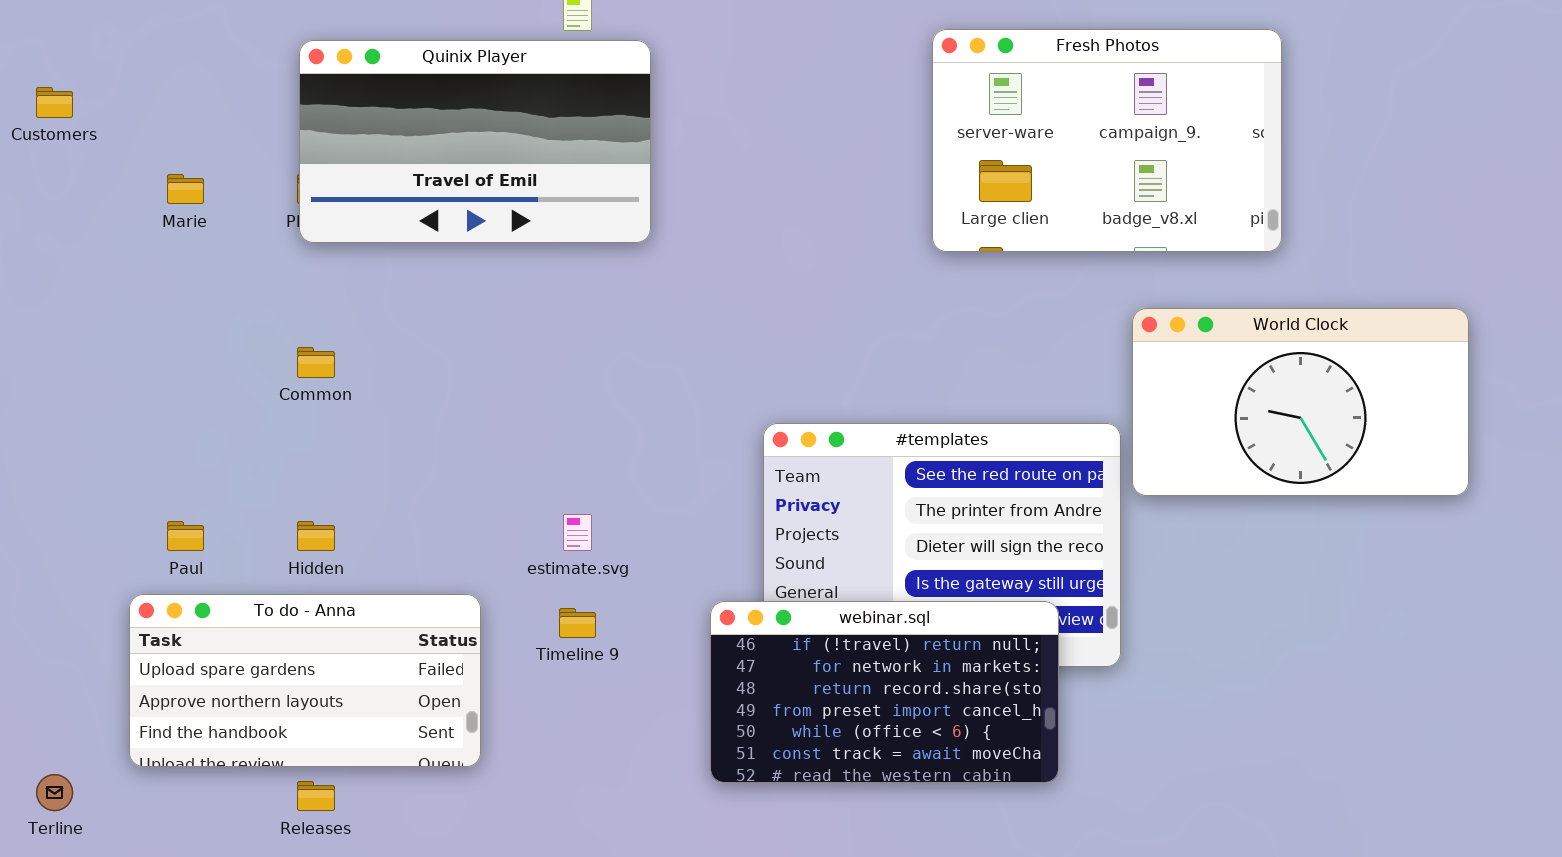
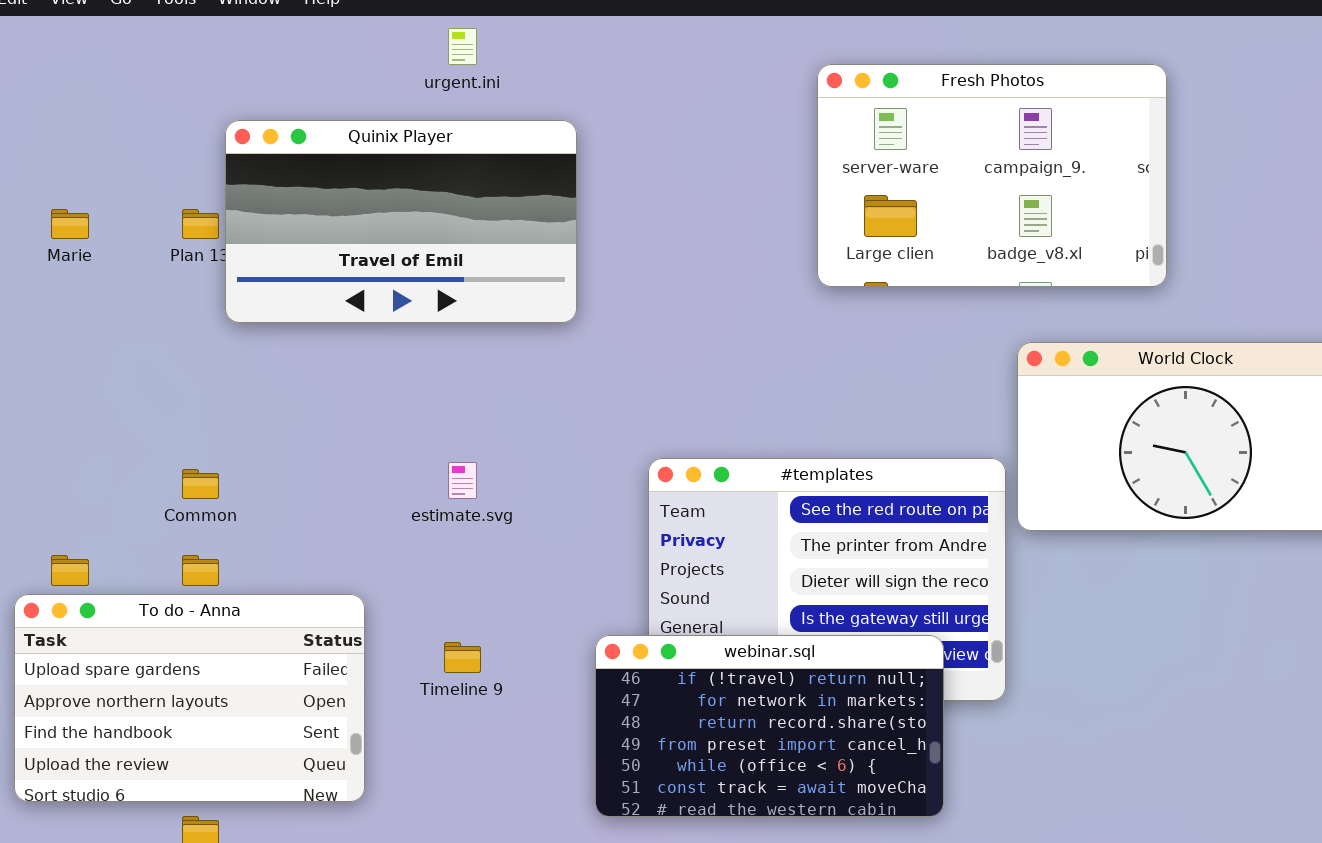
Quinix Player: [299,40,651,243] -> [225,120,577,323], moved
Common: [297,347,335,378] -> [182,469,219,499], moved
estimate.svg: [563,514,592,551] -> [448,462,477,499], moved
To do - Anna: [129,594,481,767] -> [14,594,365,802], resized

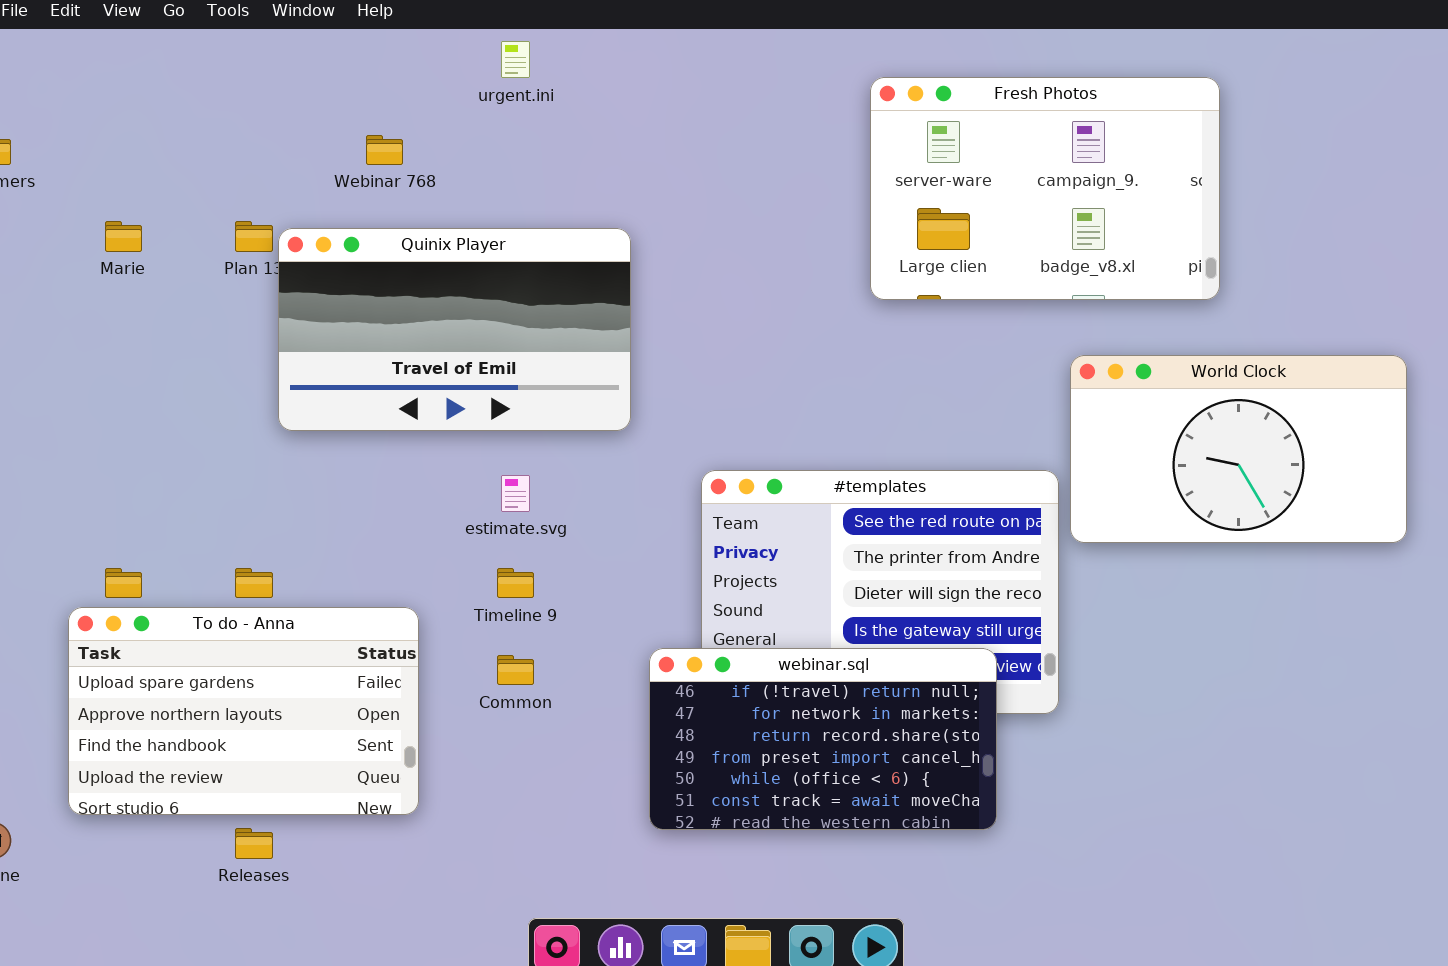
Quinix Player: [225,120,577,323] -> [278,228,631,431], moved
Common: [182,469,219,499] -> [497,655,534,685], moved
Timeline 9: [444,642,481,673] -> [497,568,534,598], moved

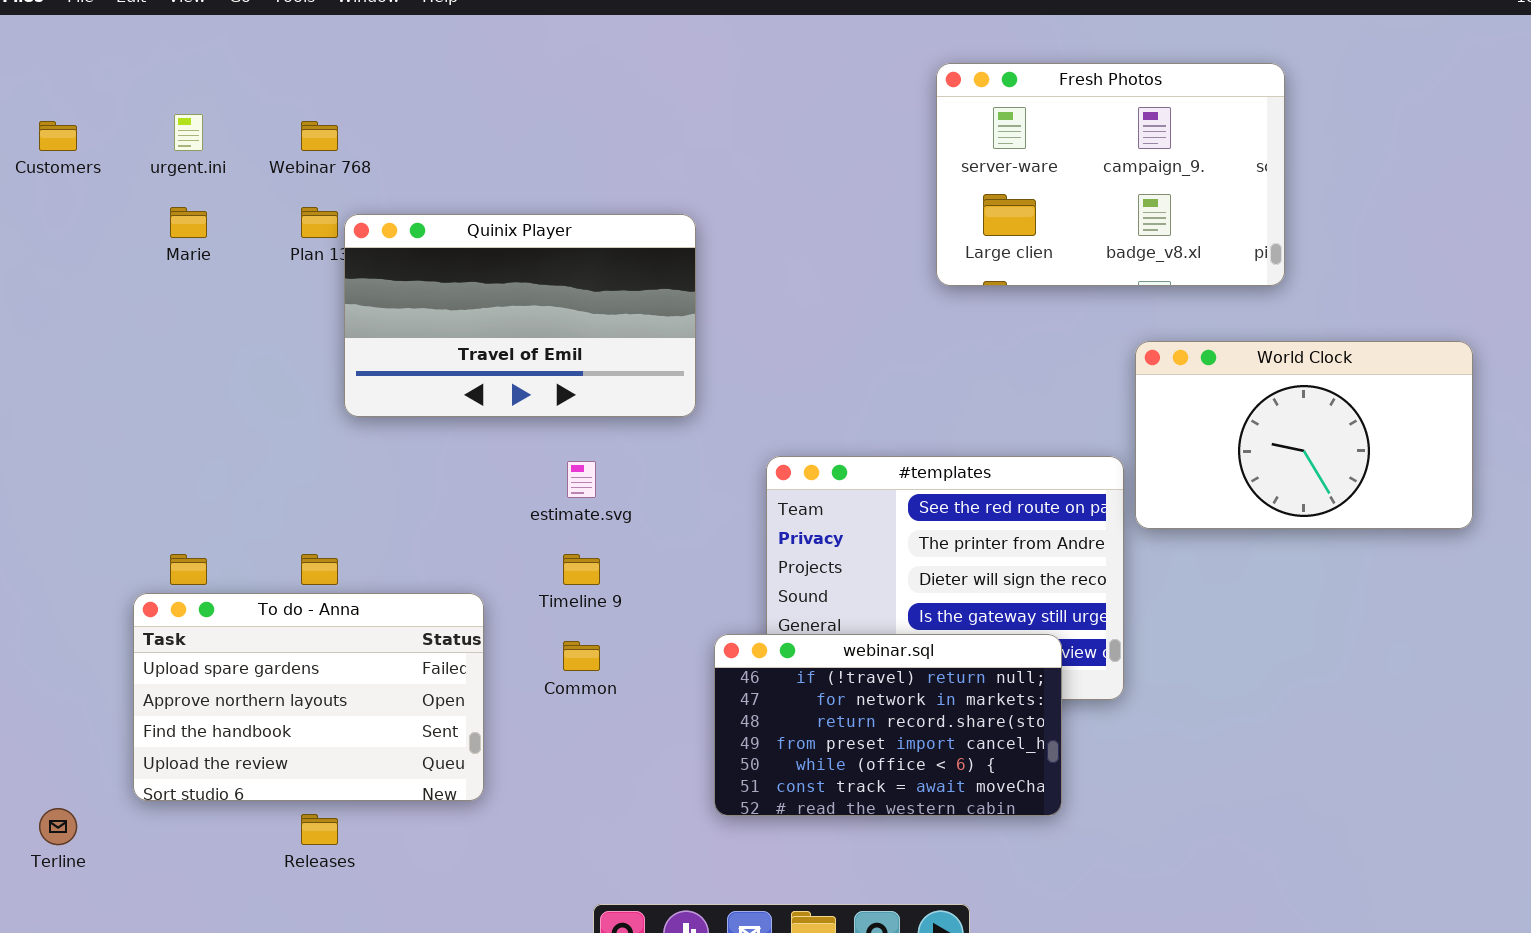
urgent.ini: [501,41,530,78] -> [174,114,203,151], moved
Webinar 768: [366,135,403,165] -> [301,121,338,151], moved

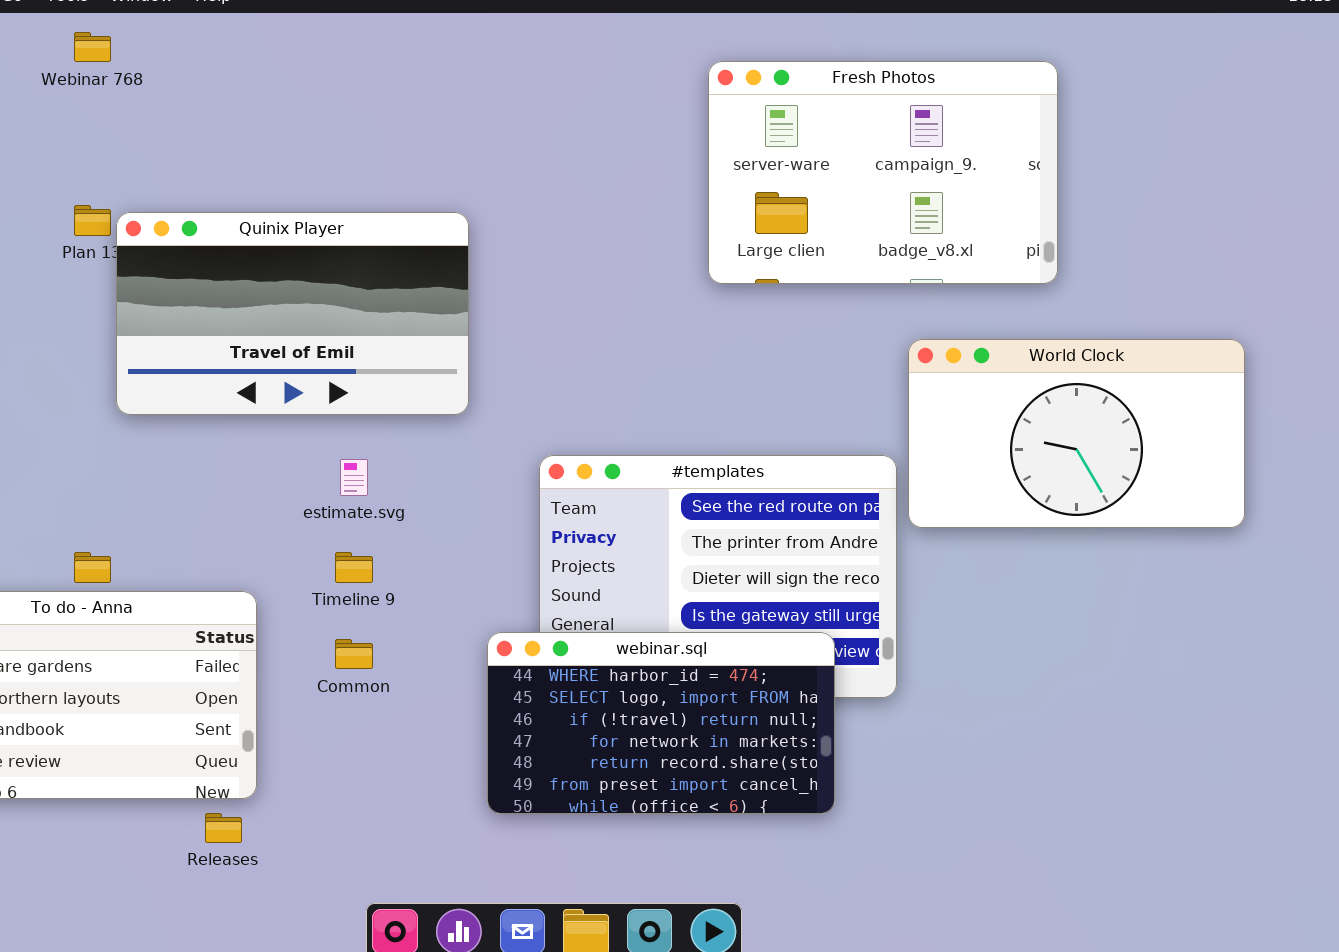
Webinar 768: [301,121,338,151] -> [74,32,111,62], moved
webinar.sql: [714,634,1062,816] -> [487,632,835,814], scrolled up 2 rows
Releases: [301,814,338,845] -> [205,813,242,843], moved

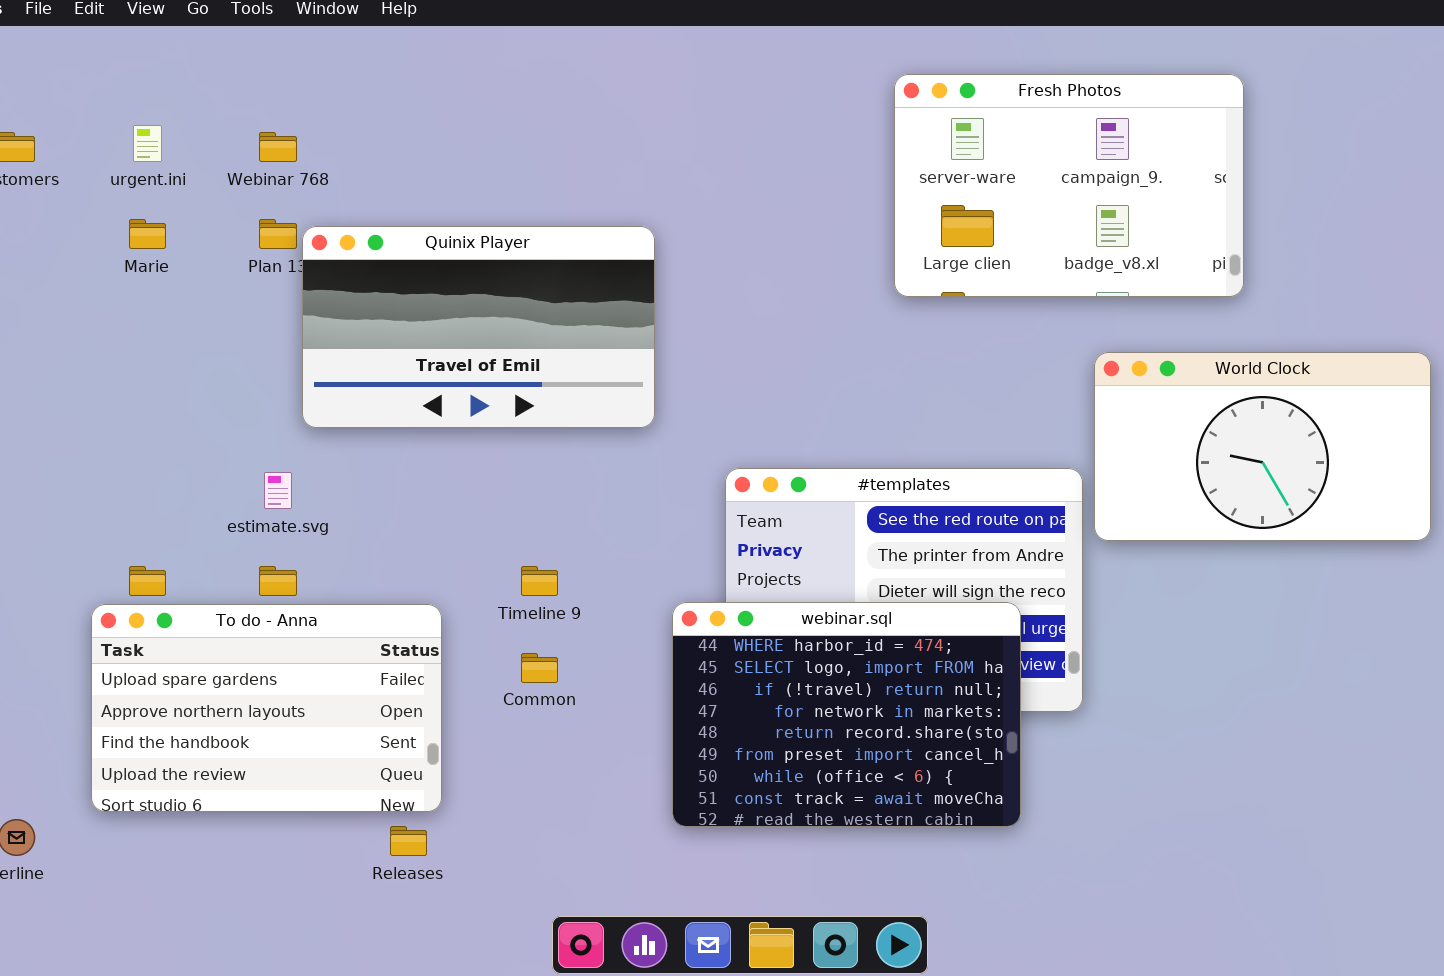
Webinar 768: [74,32,111,62] -> [259,132,297,162], moved
estimate.svg: [340,459,368,496] -> [264,472,292,509], moved
webinar.sql: [487,632,835,814] -> [672,602,1021,827], resized

